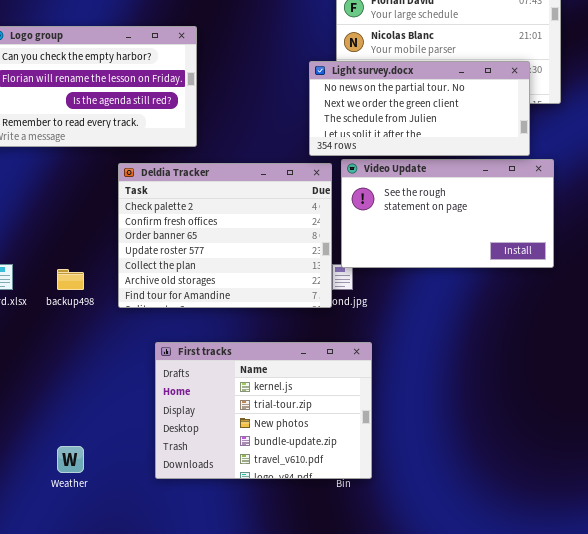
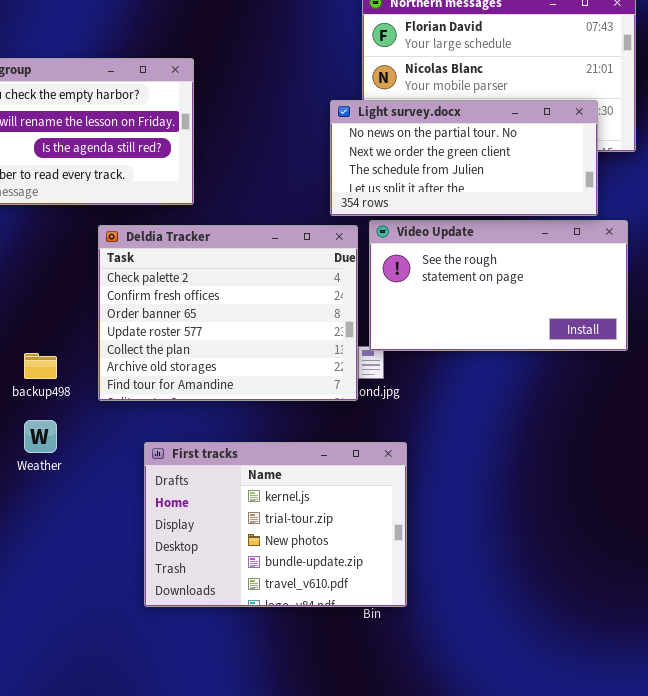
Weather: [57,446,84,473] -> [24,420,57,453], moved

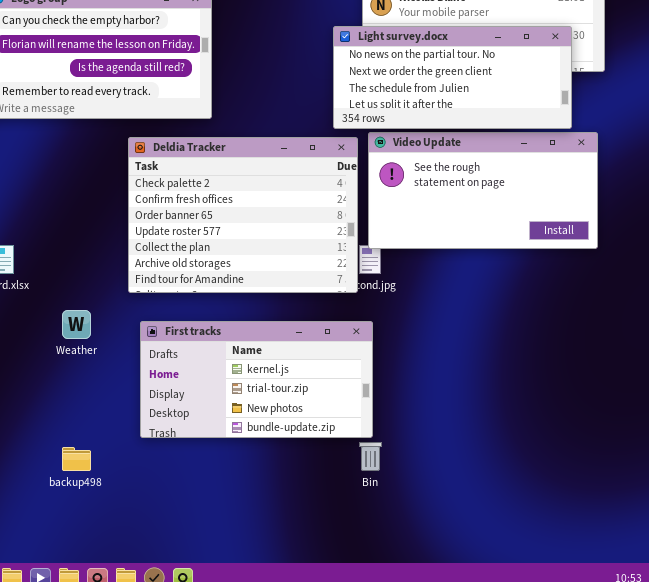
backup498: [24,353,57,379] -> [62,447,91,471], moved
First tracks: [144,442,407,607] -> [140,321,373,438], moved, resized

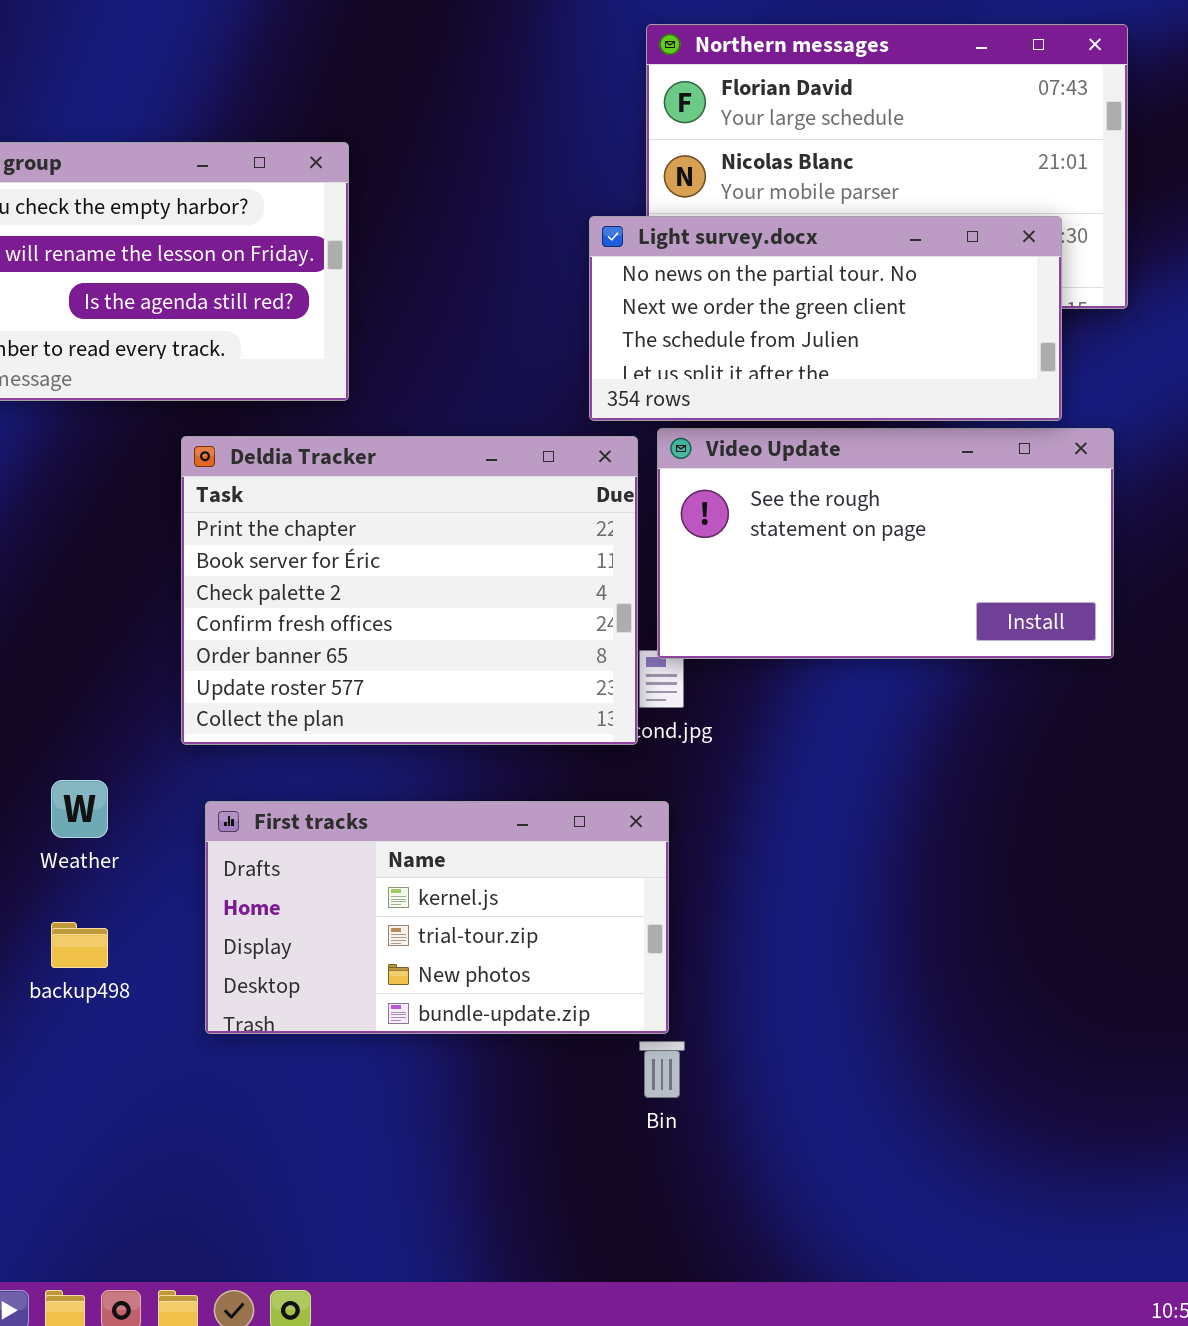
Deldia Tracker: [128,137,358,293] -> [181,436,638,745], scrolled up 2 rows
backup498: [62,447,91,471] -> [51,922,108,968], moved

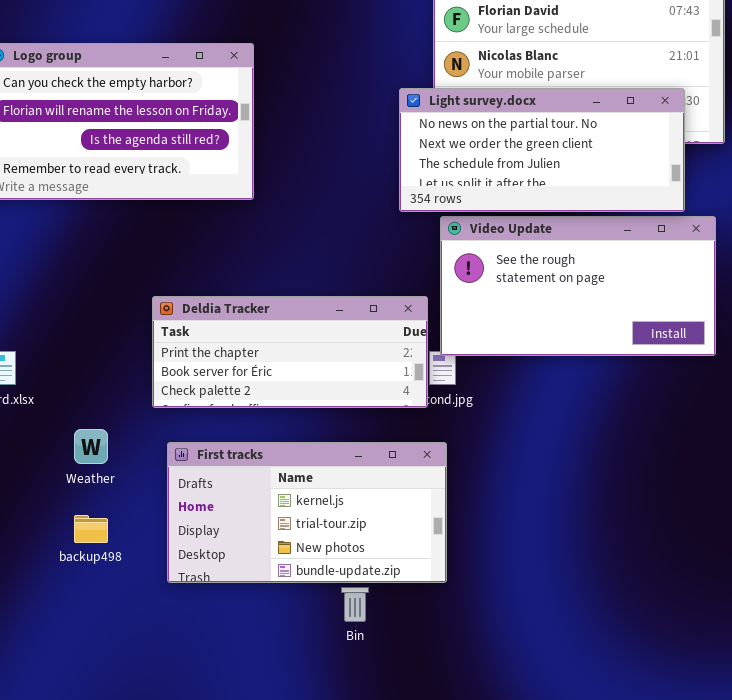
Deldia Tracker: [181,436,638,745] -> [152,296,428,408], resized
Bin: [639,1041,685,1098] -> [341,587,369,622], moved

